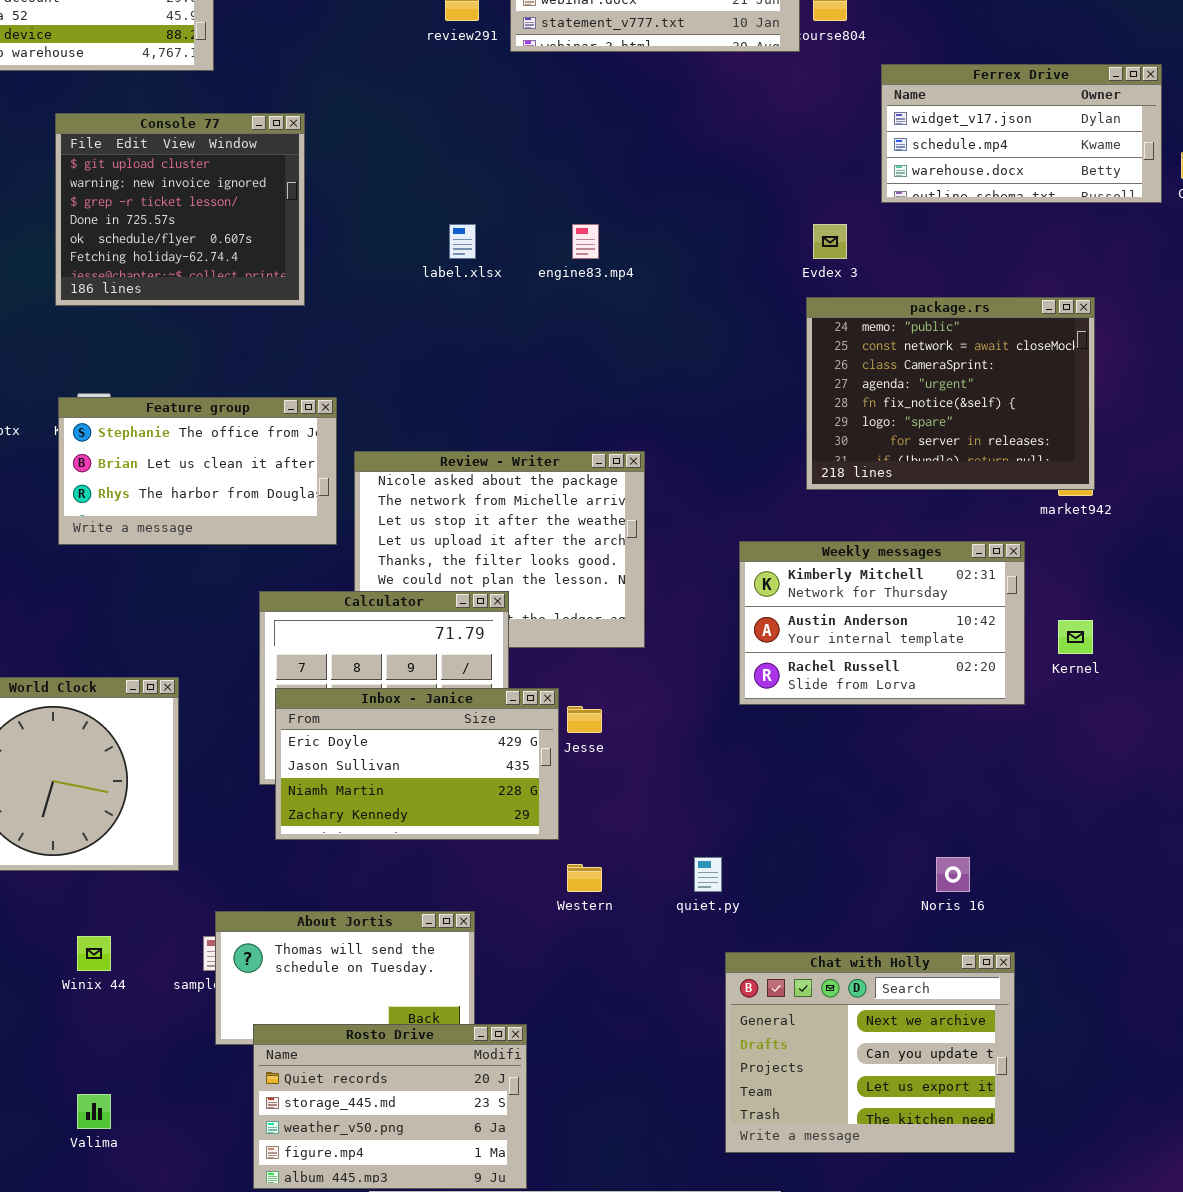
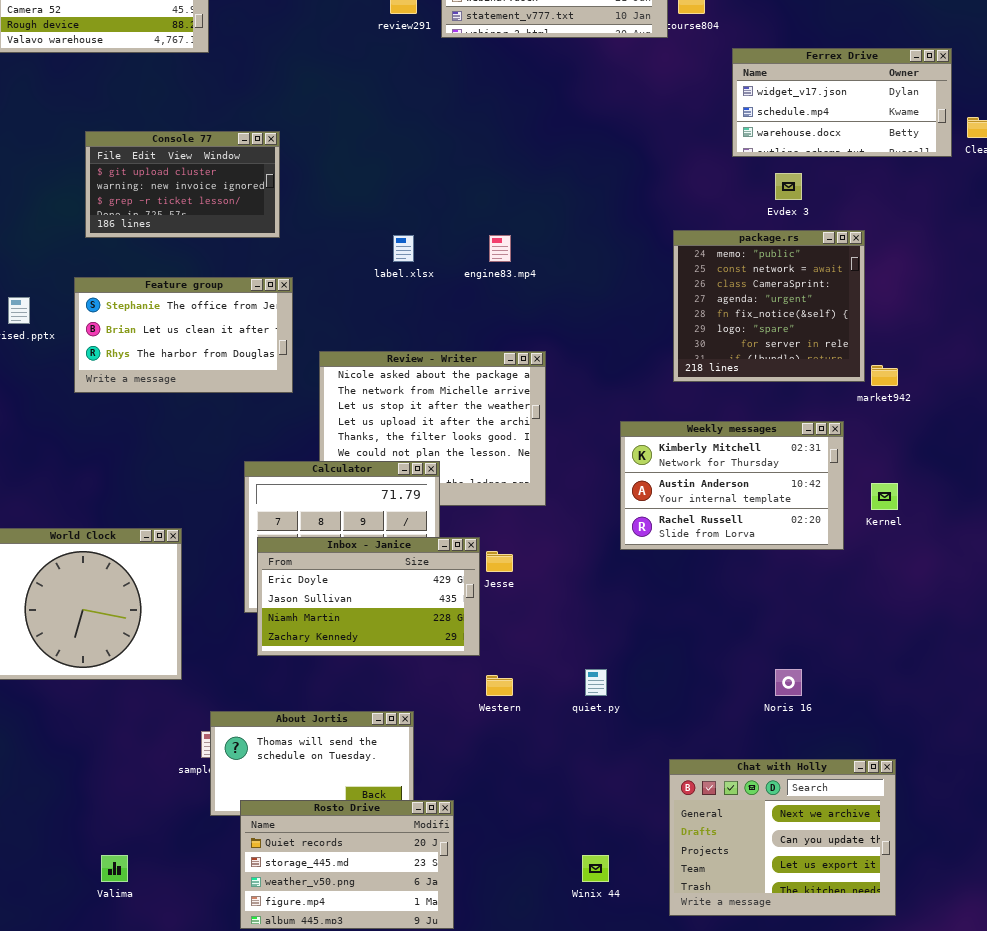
Console 77: [55,113,305,306] -> [85,131,280,238], resized
label.xlsx: [449,224,476,259] -> [393,235,414,262], moved
engine83.mp4: [572,224,599,259] -> [489,235,511,262], moved
Evdex 3: [813,224,847,259] -> [775,173,802,200], moved
package.rs: [806,297,1095,490] -> [673,230,865,382], resized
Feature group: [58,397,337,545] -> [74,277,293,393], moved
Winix 44: [77,936,111,971] -> [582,855,609,882], moved
Chat with Holly: [725,952,1015,1153] -> [669,759,896,916], moved

